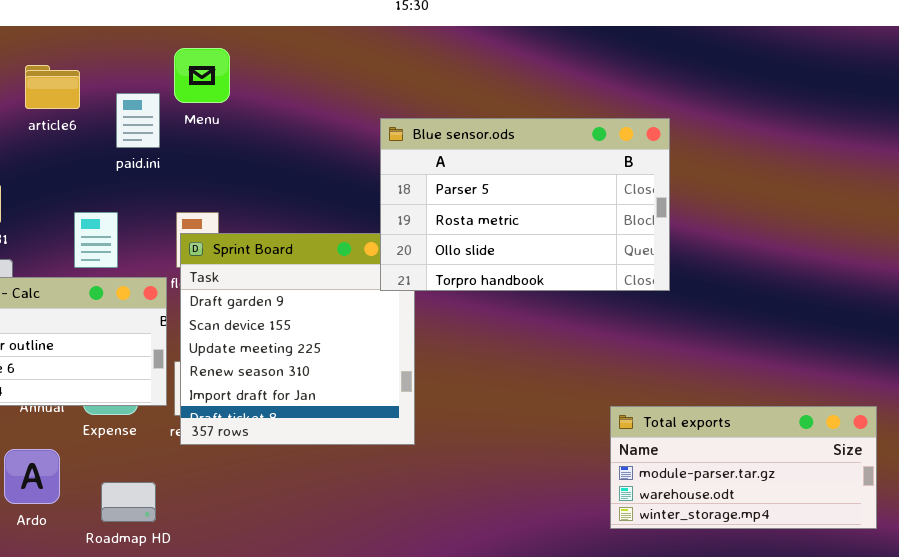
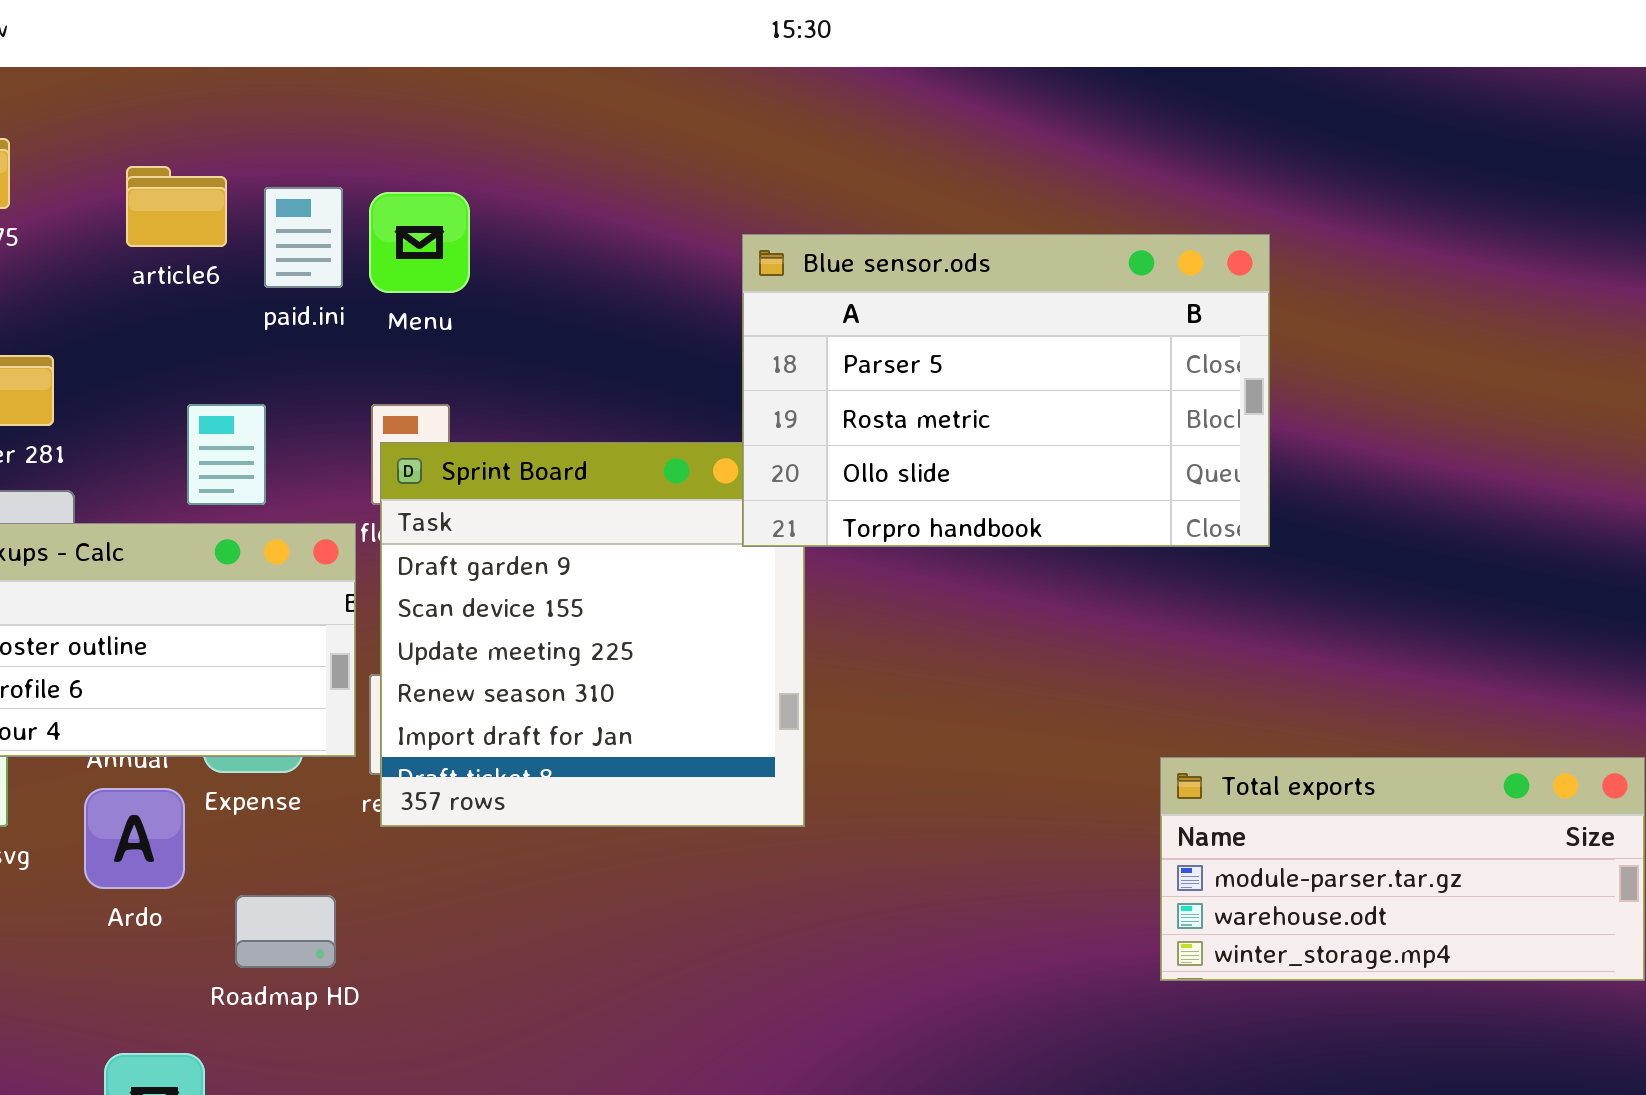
Menu: [174,48,230,103] -> [369,192,470,293], moved
article6: [25,65,80,109] -> [126,166,227,247], moved
Ardo: [4,449,60,504] -> [84,788,185,889], moved

